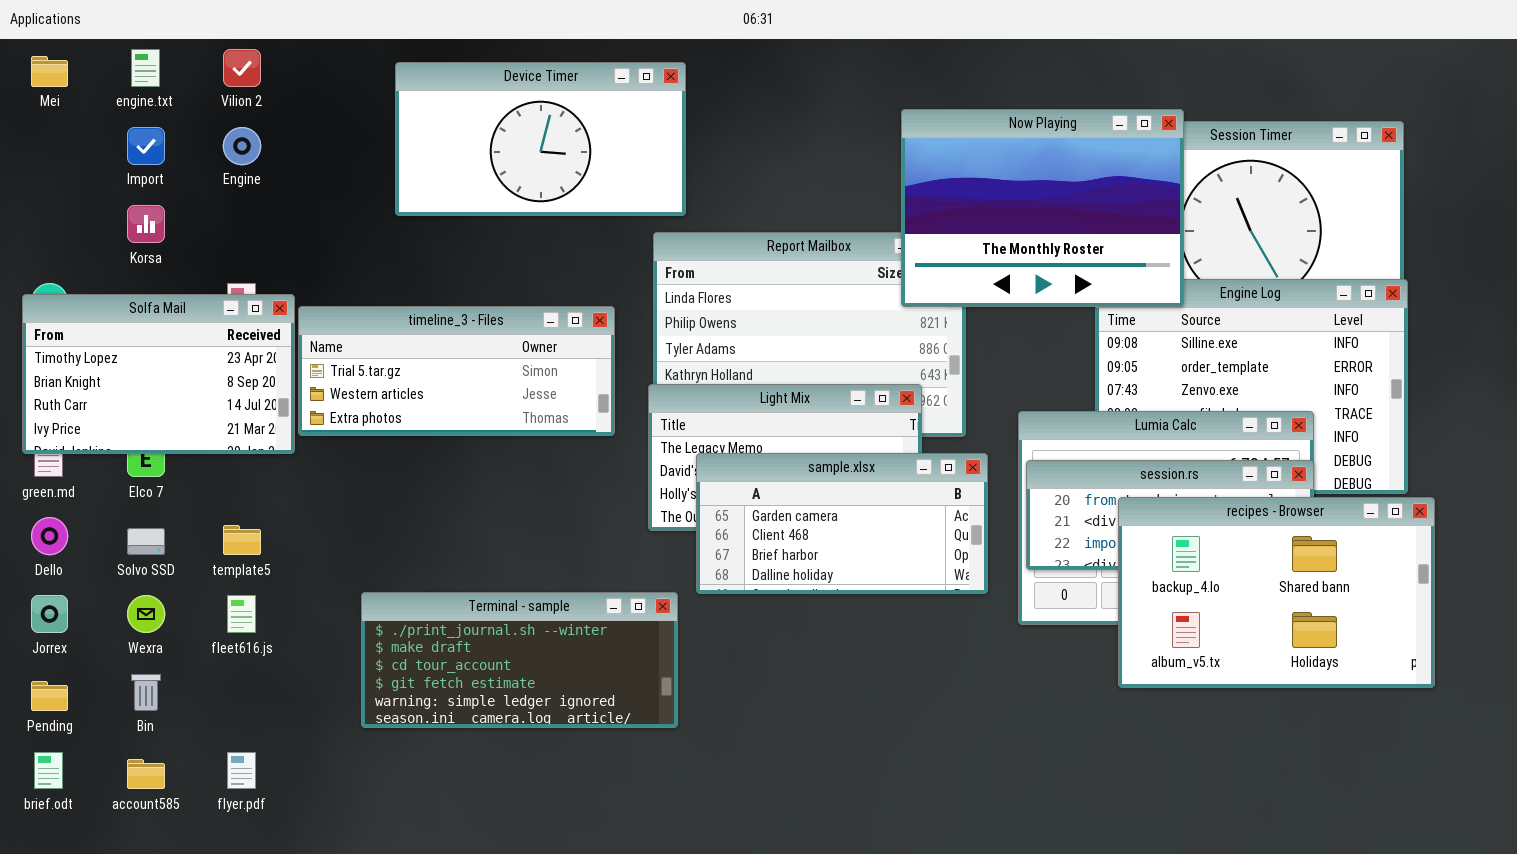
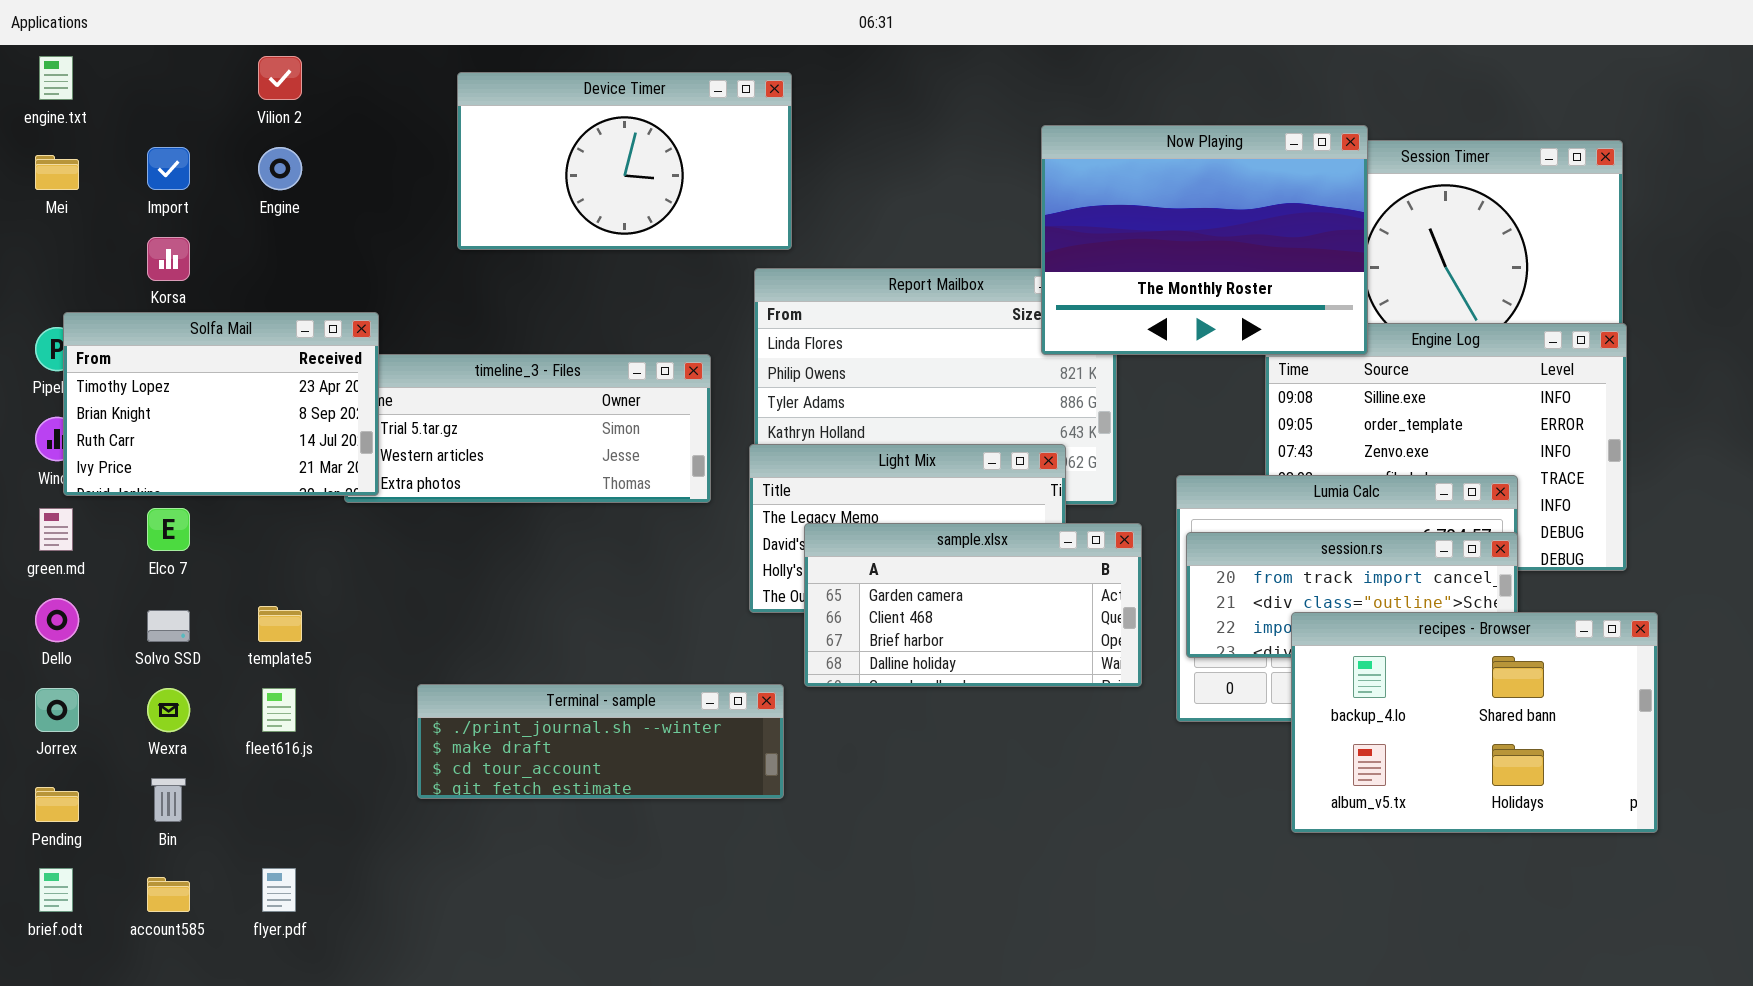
engine.txt: [131,49,160,87] -> [39,56,73,100], moved
Mei: [31,56,68,87] -> [35,155,79,190], moved
Solfa Mail: [22,294,295,454] -> [63,312,379,496], moved
recipes - Browser: [1118,497,1435,688] -> [1291,612,1658,833], moved
Terminal - sample: [361,592,678,728] -> [417,684,784,799], resized

